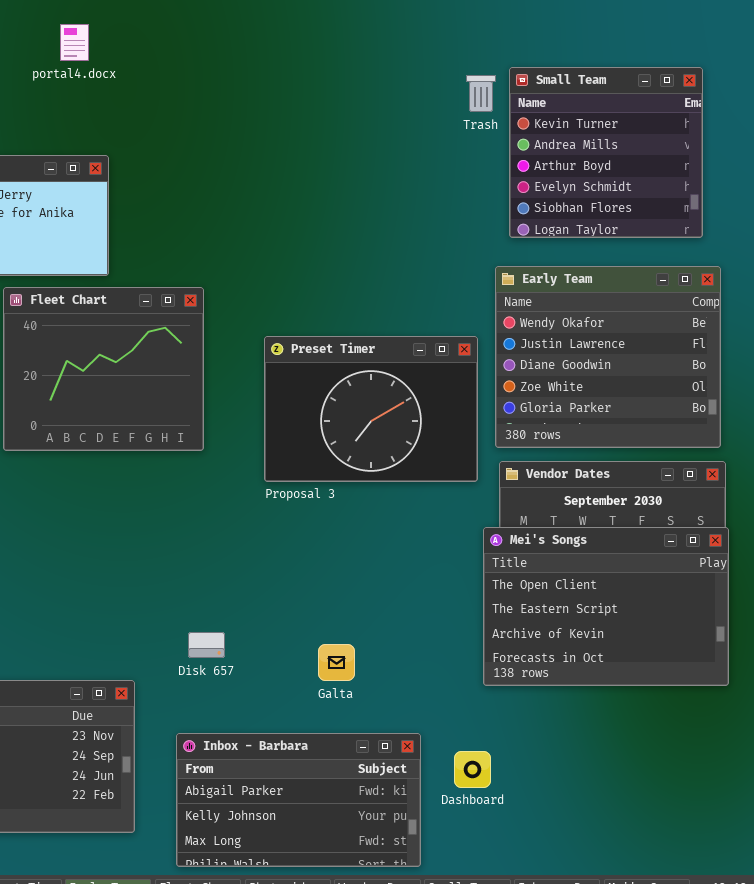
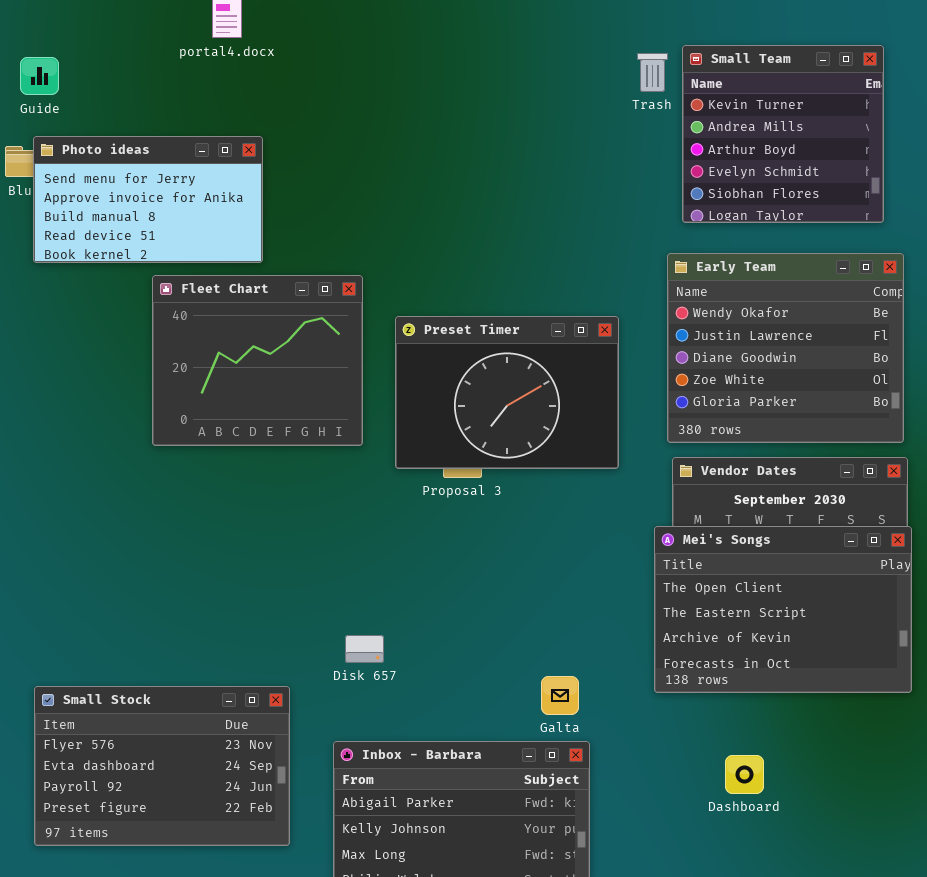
Preset Timer: [264,336,478,482] -> [395,316,619,469], moved
Galta: [318,644,355,681] -> [541,676,579,715], moved
Dashboard: [454,751,491,788] -> [725,755,764,794], moved

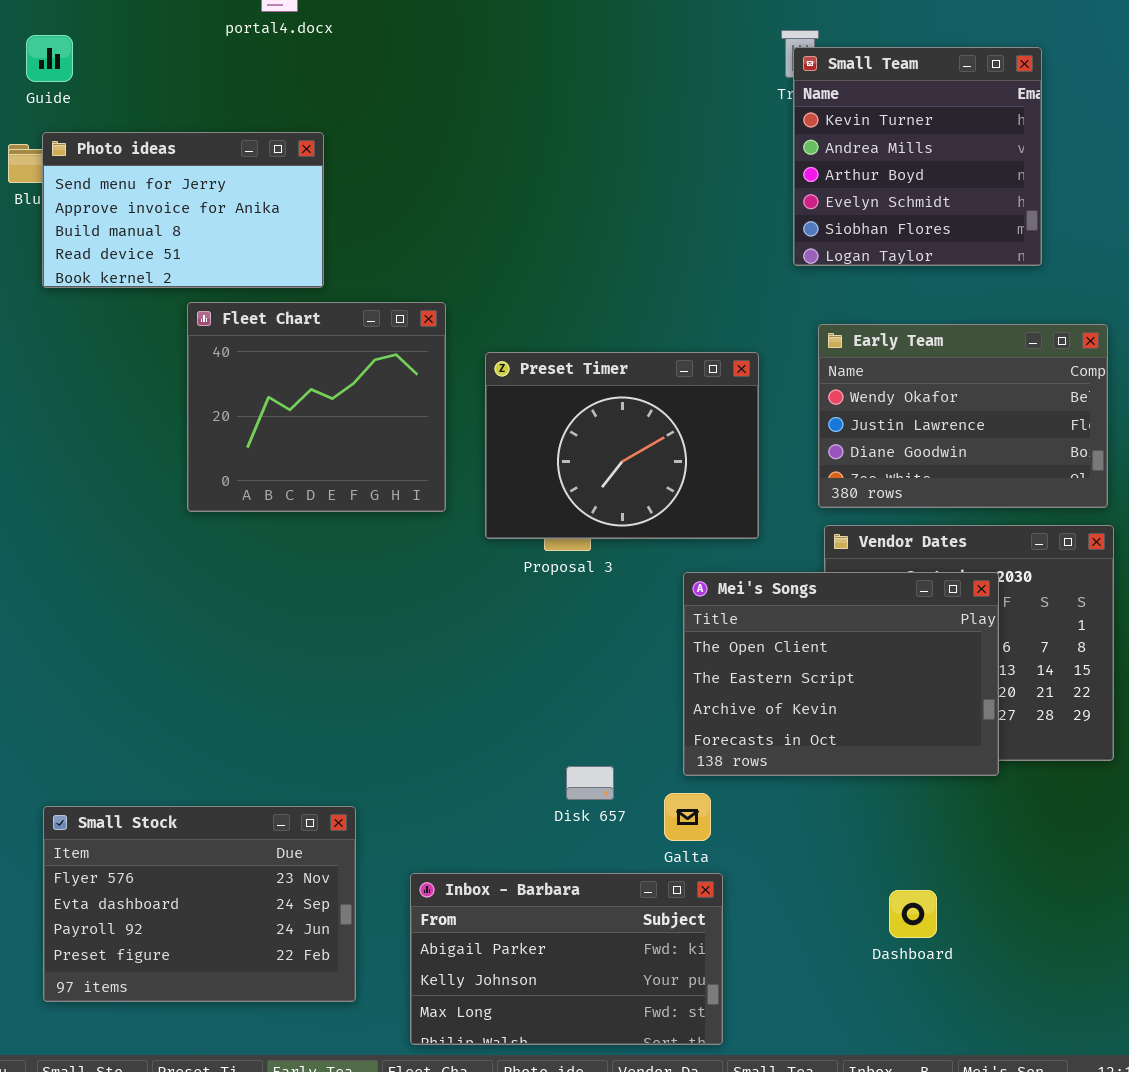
Small Team: [682,45,884,223] -> [793,47,1042,266], moved
Early Team: [667,253,904,443] -> [818,324,1108,508], resized
Mei's Songs: [654,526,912,693] -> [683,572,999,776], moved
Disk 657: [345,635,384,663] -> [566,766,614,800], moved

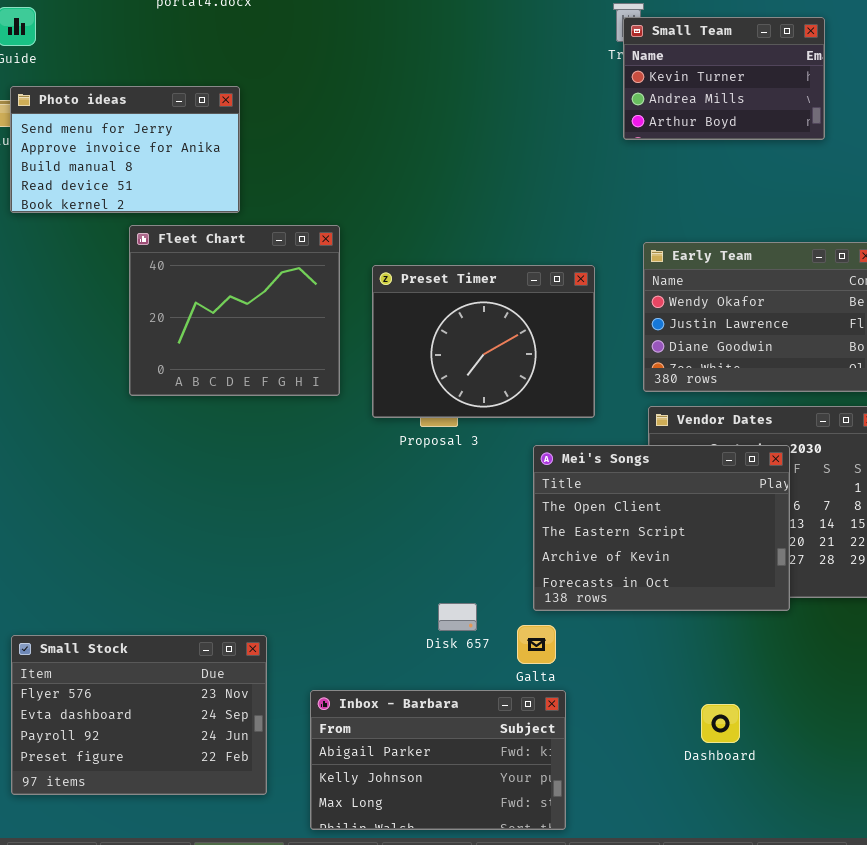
Small Team: [793,47,1042,266] -> [623,17,825,140], resized

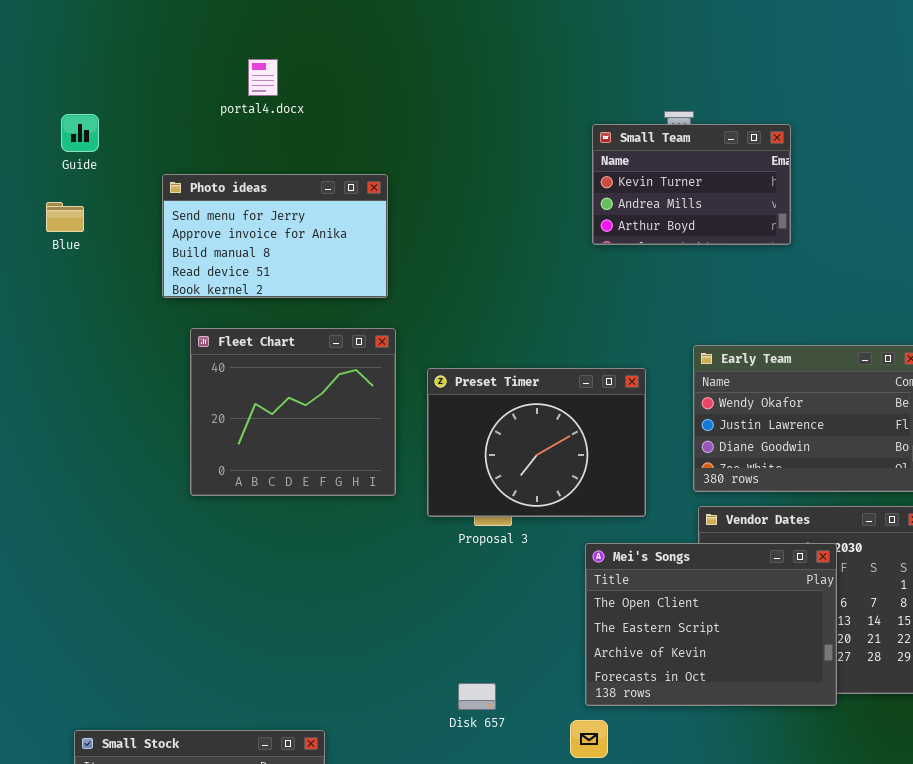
Small Team: [623,17,825,140] -> [592,124,791,245], moved
Photo ideas: [10,86,240,213] -> [162,174,388,298], moved
Disk 657: [438,603,477,631] -> [458,683,496,710], moved

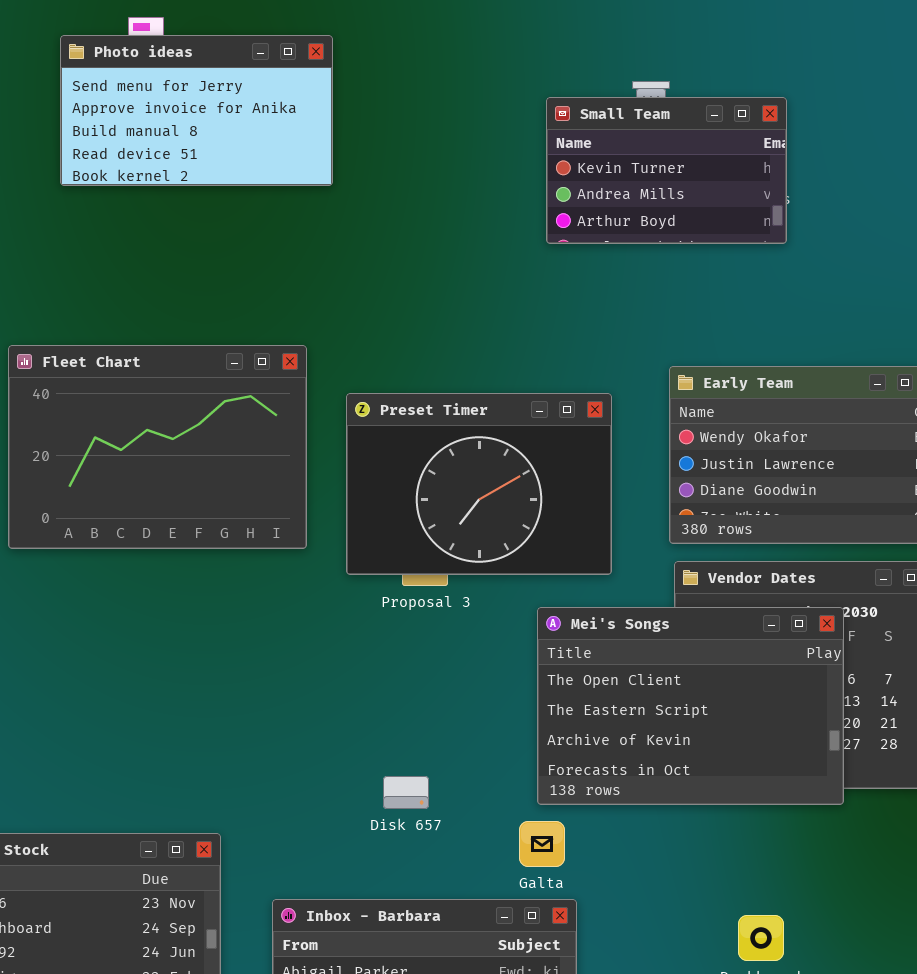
Photo ideas: [162,174,388,298] -> [60,35,333,186], moved
Fleet Chart: [190,328,396,496] -> [8,345,307,549], resized

